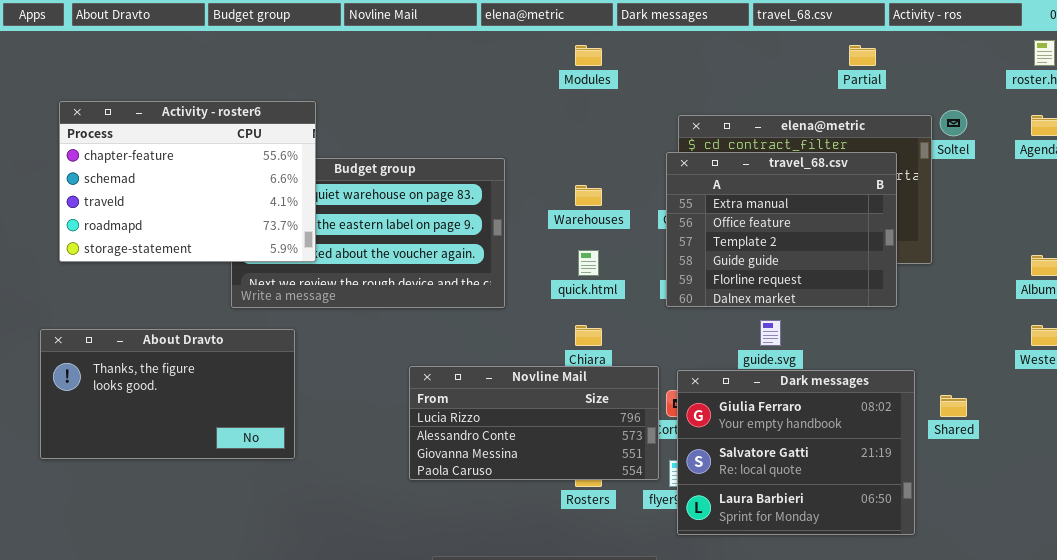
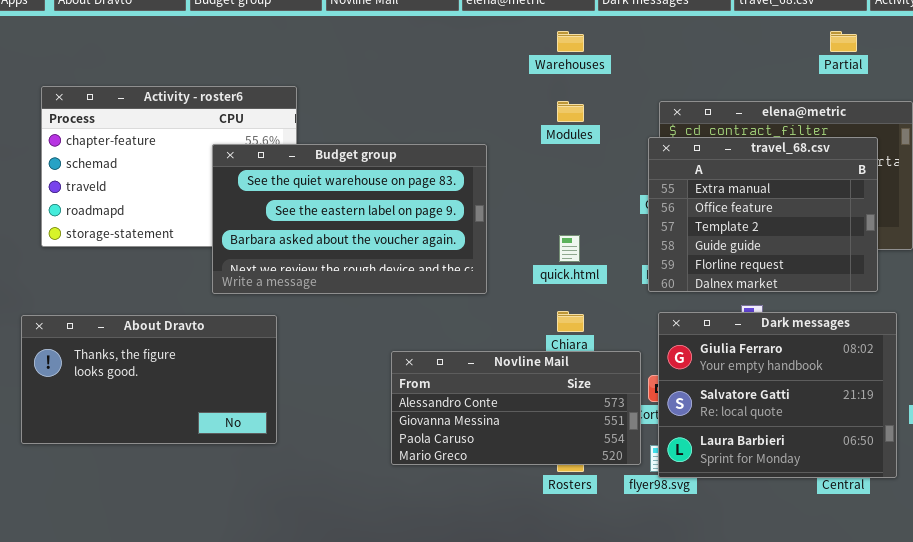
Modules: [575,45,602,66] -> [557,101,584,122], moved
Budget group: [231,158,505,308] -> [212,144,487,294], raised
Warehouses: [575,185,602,206] -> [557,31,584,52], moved
Novline Mail: [409,366,659,480] -> [391,351,641,465], scrolled down 1 row
Dark messages: [677,370,915,535] -> [658,312,897,478], moved

